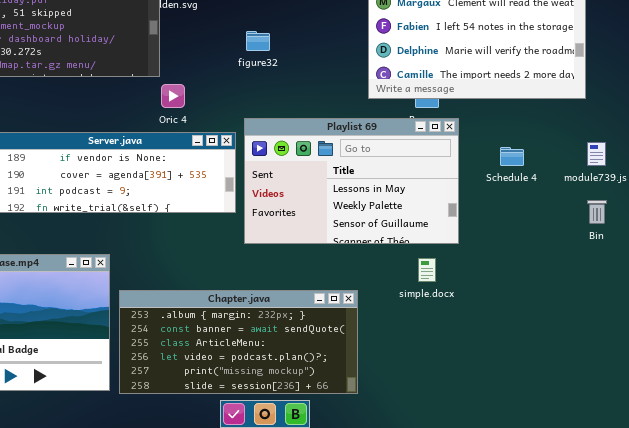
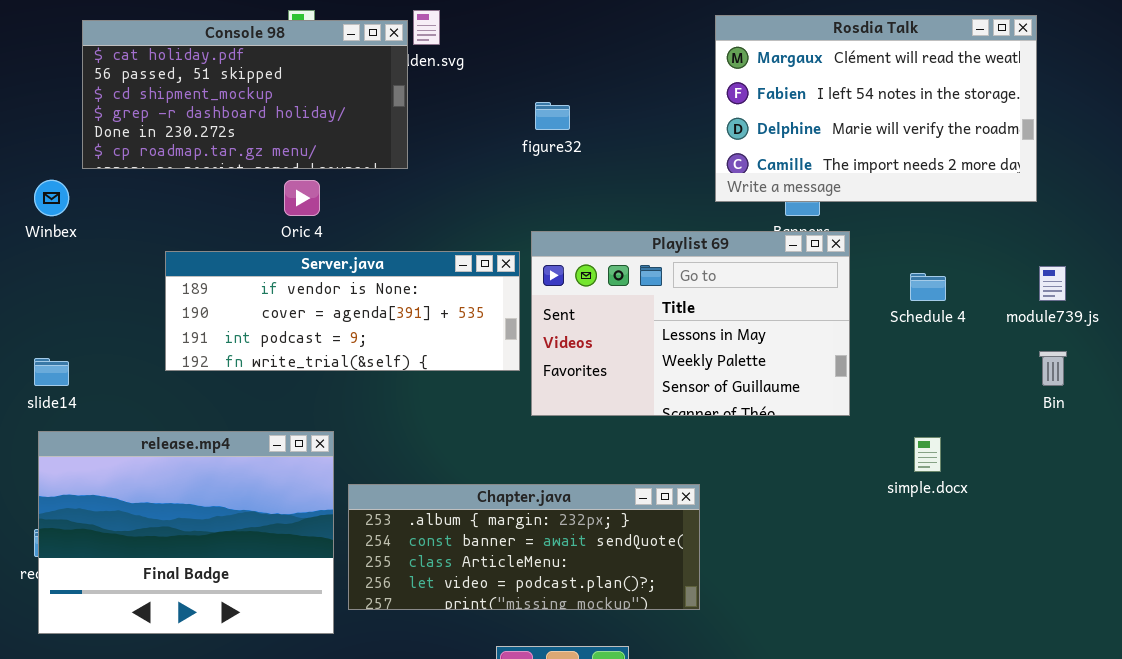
Oric 4: [161,84,185,108] -> [284,180,320,216], moved
simple.docx: [418,258,436,282] -> [914,437,941,472], moved
Chapter.java: [119,290,358,394] -> [348,484,700,610], resized

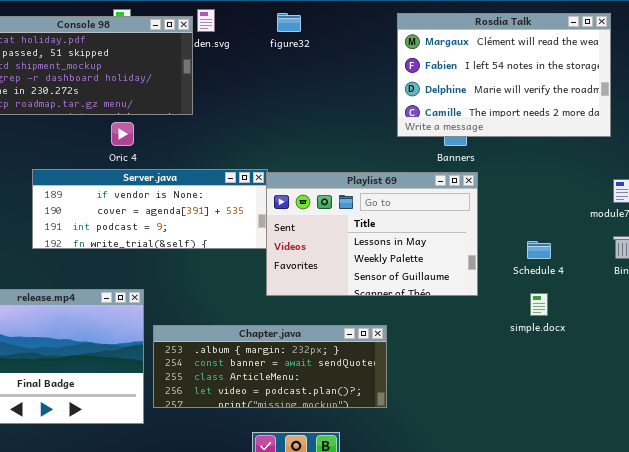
figure32: [535,102,570,130] -> [277,13,301,32], moved
Playlist 69: [531,231,850,416] -> [266,172,478,296], moved
Schedule 4: [910,273,946,301] -> [527,241,551,259], moved

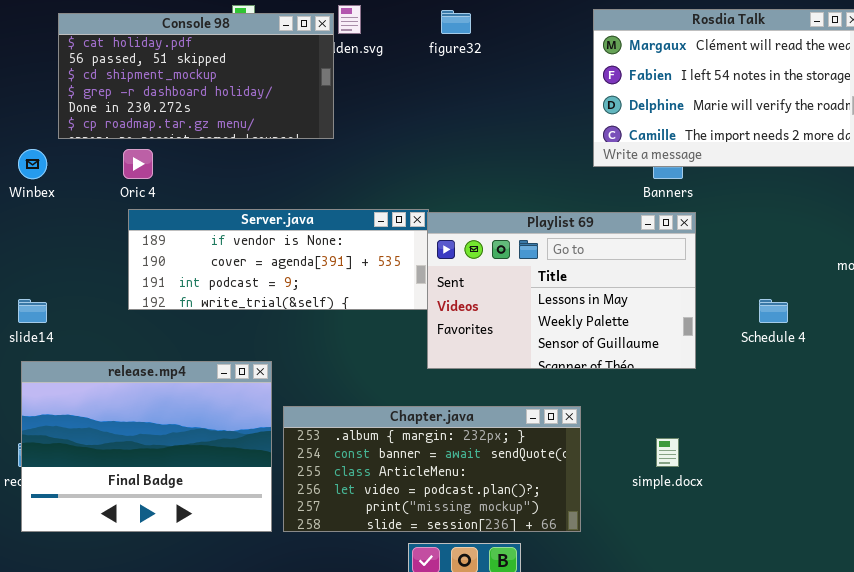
Oric 4: [111,122,134,146] -> [123,149,153,179], moved
simple.docx: [530,293,548,316] -> [656,438,679,467], moved
Chapter.java: [153,325,387,408] -> [283,406,581,532], resized

